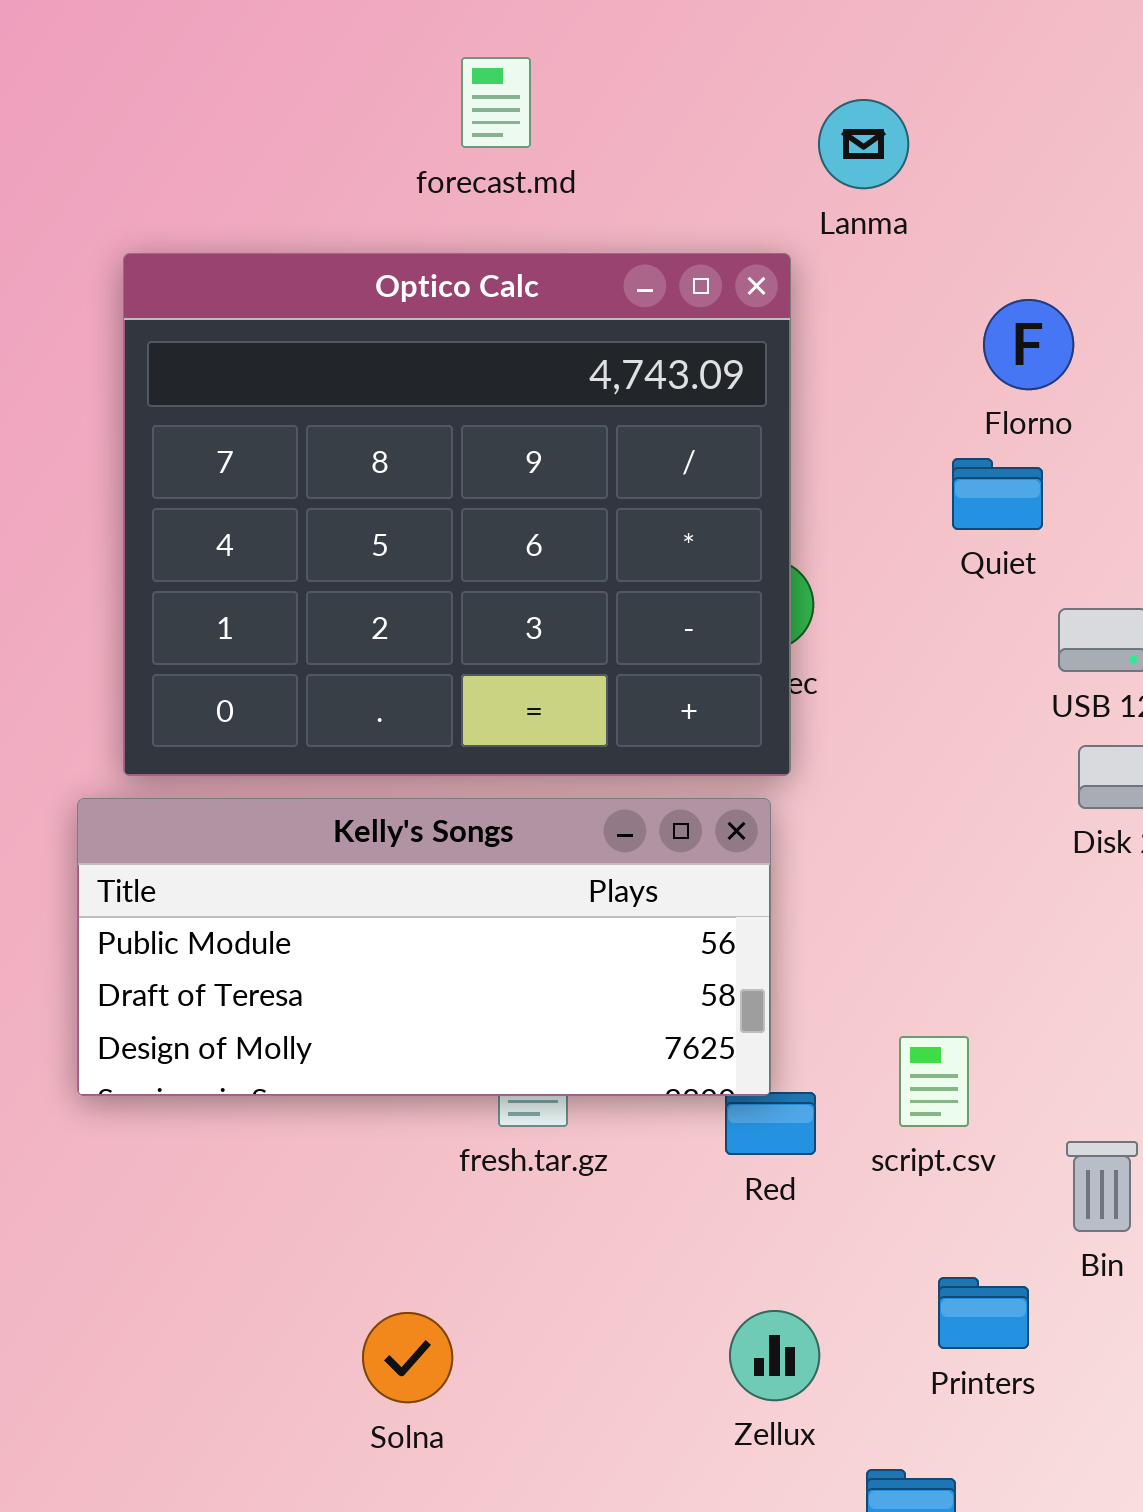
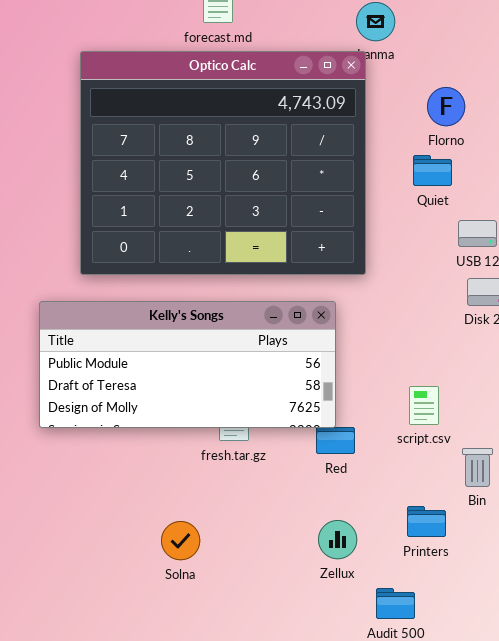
Optico Calc: [123,253,791,776] -> [80,51,366,275], moved
script.csv: [899,1036,969,1127] -> [409,386,439,425], moved

